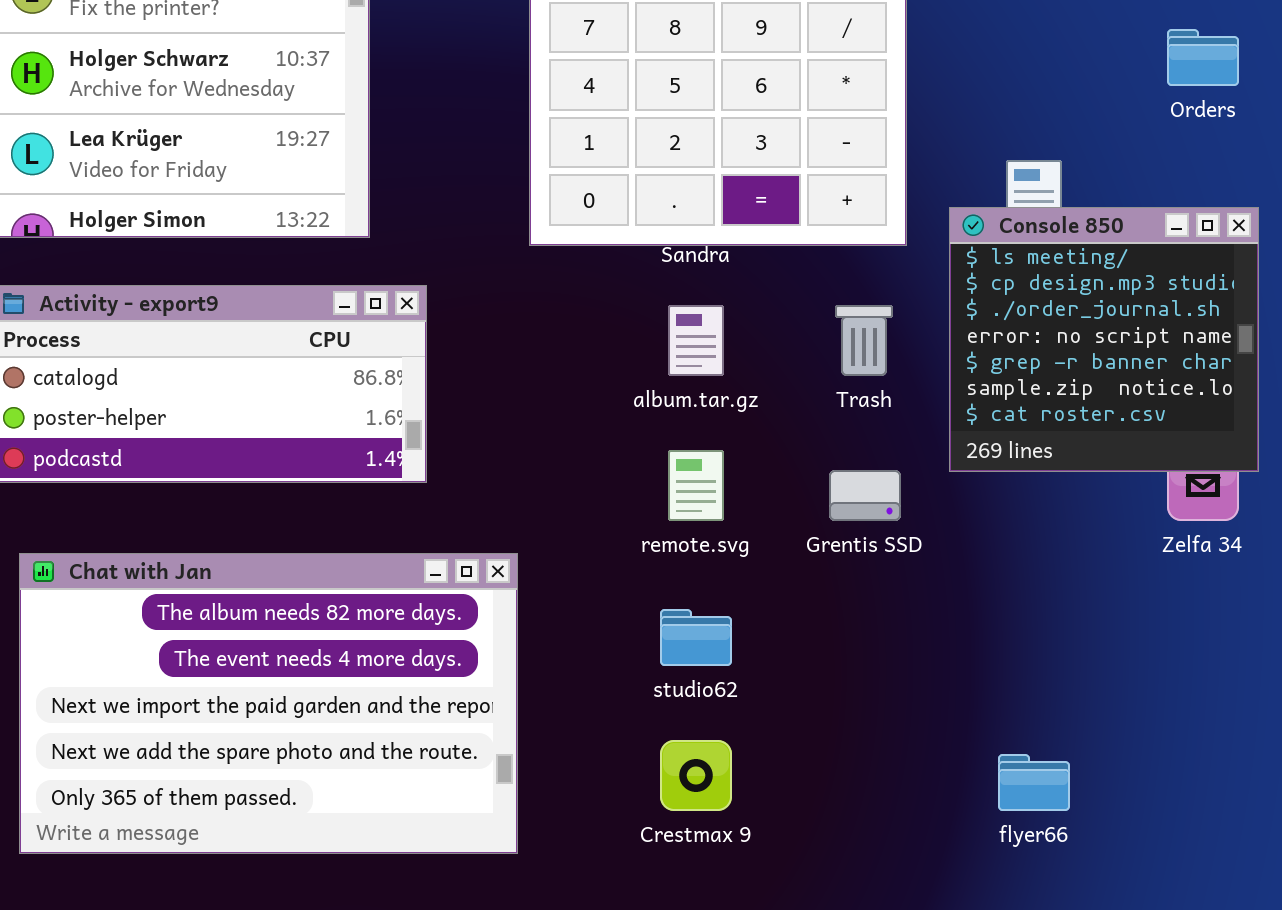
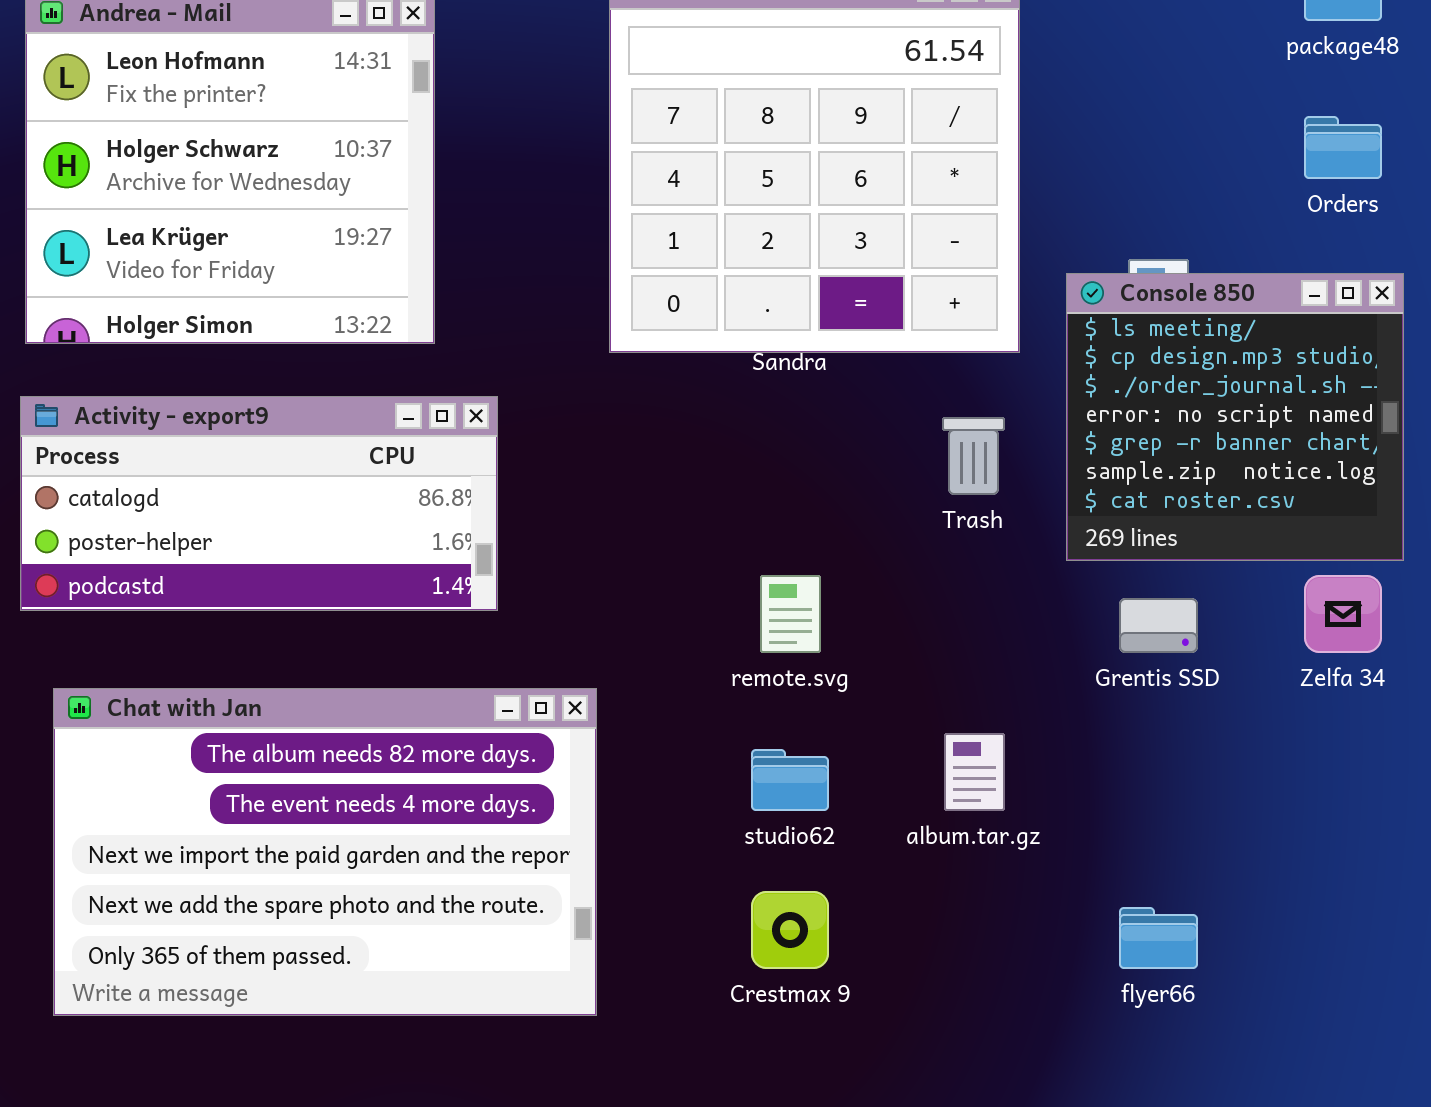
Console 850: [949,207,1259,472] -> [1066,273,1404,561], moved
album.tar.gz: [668,305,724,376] -> [944,733,1005,811], moved
Grentis SSD: [829,470,901,521] -> [1119,598,1198,653], moved

